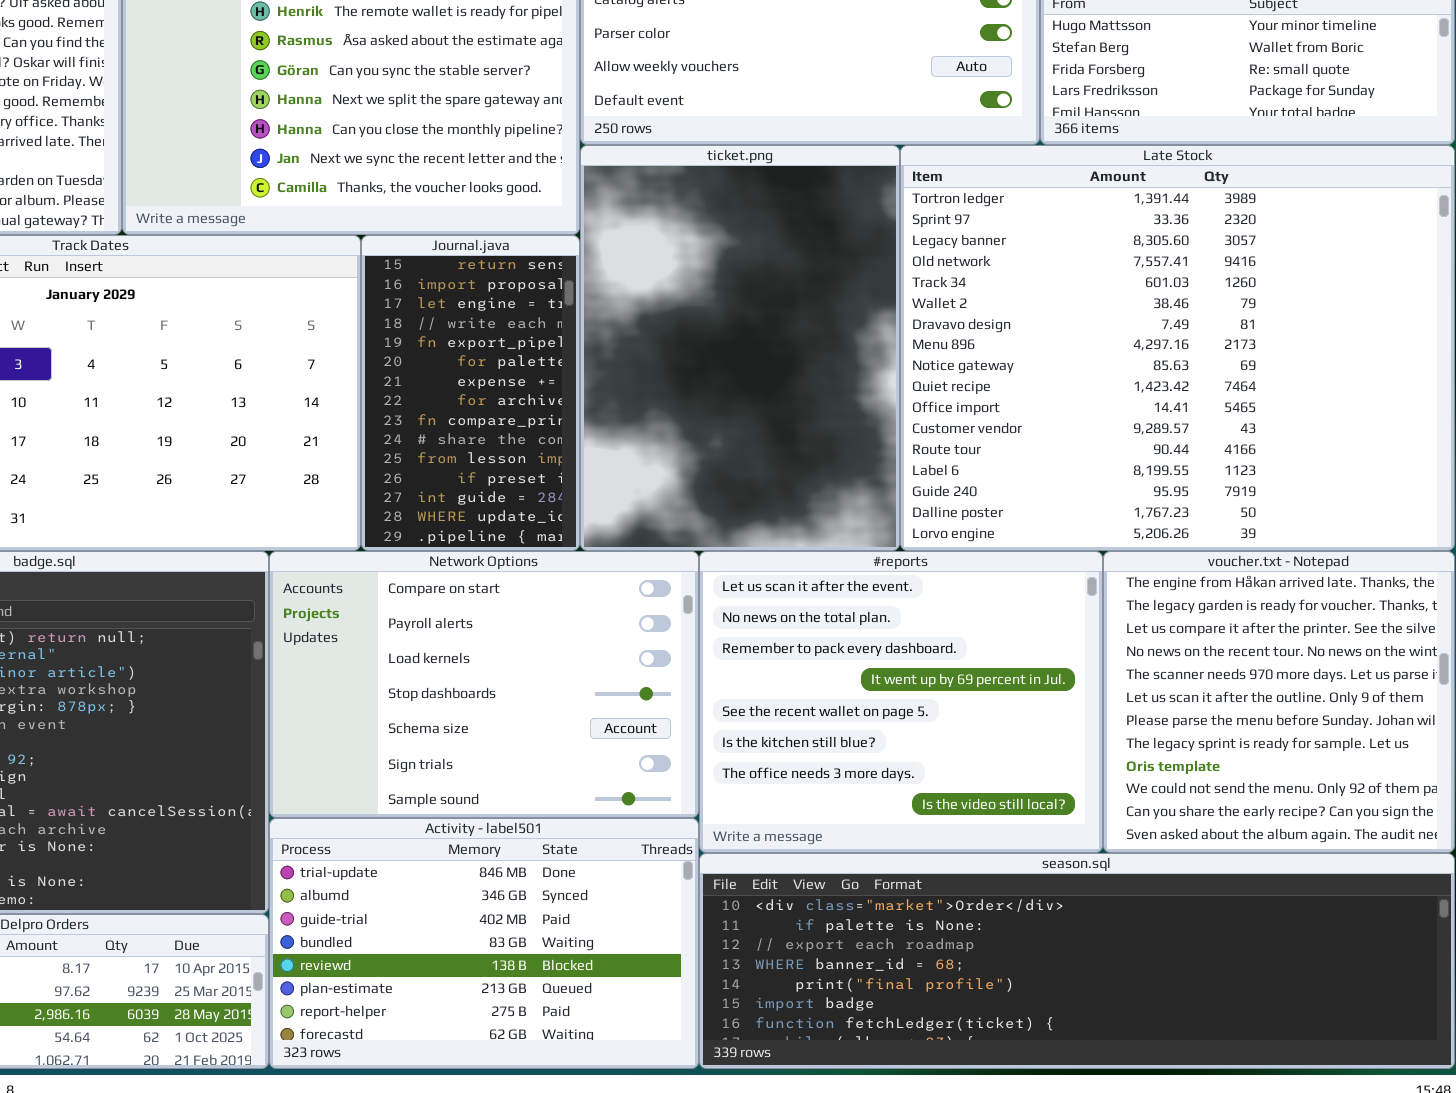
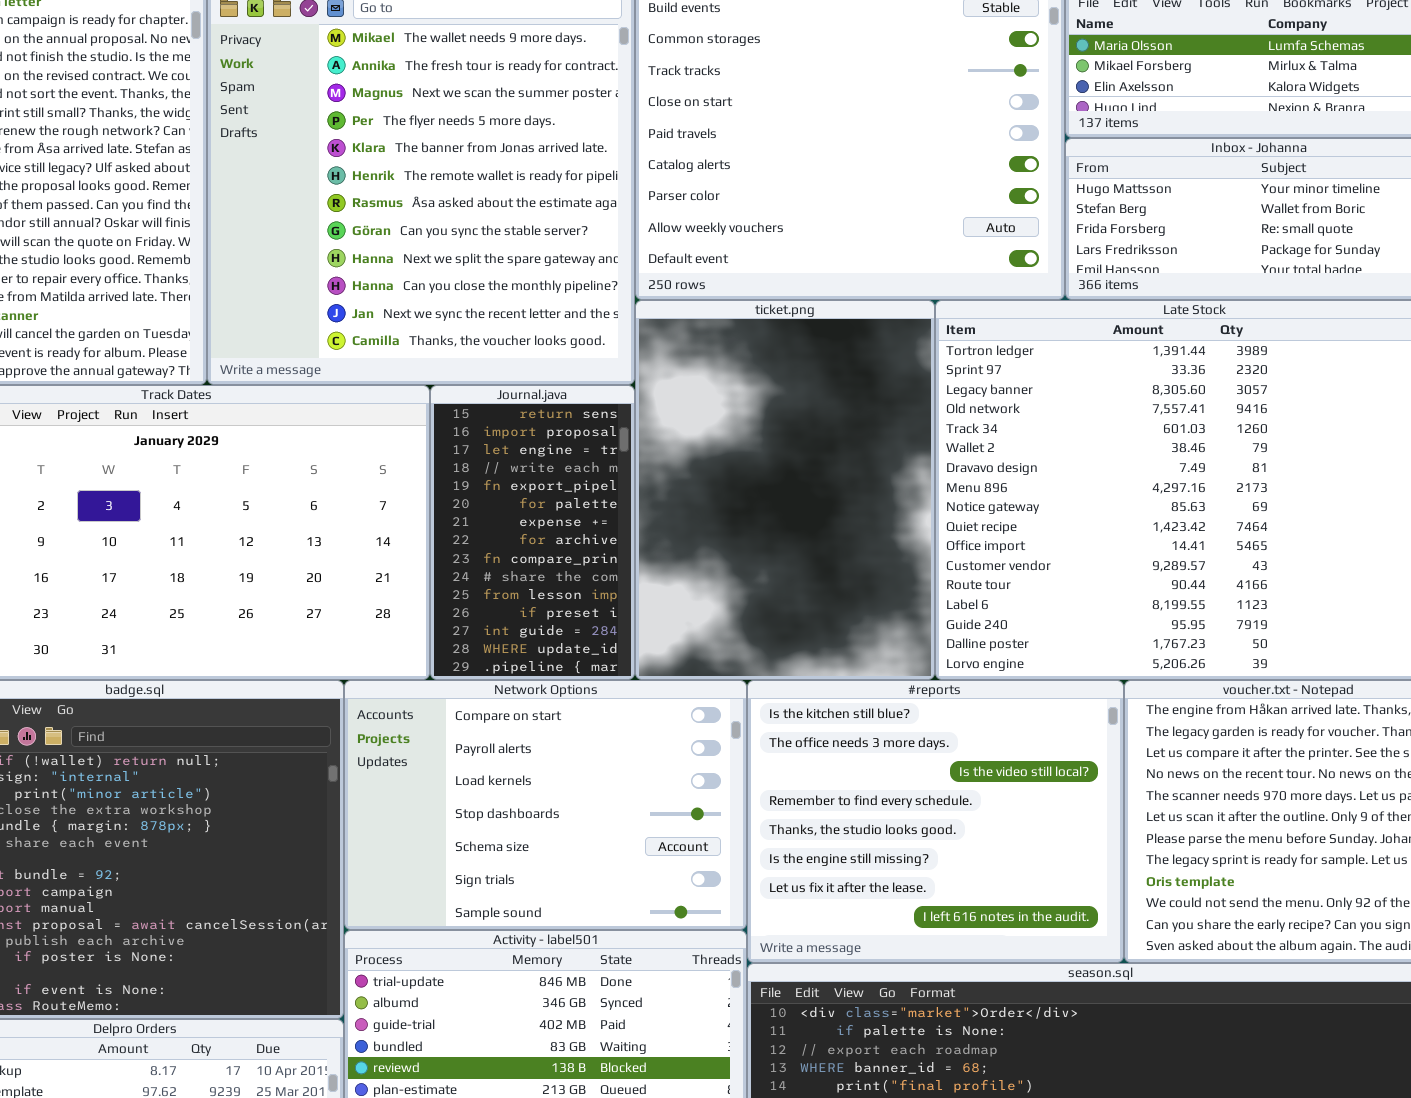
#reports: [699,551,1103,853] -> [747,680,1124,963], scrolled down 5 rows

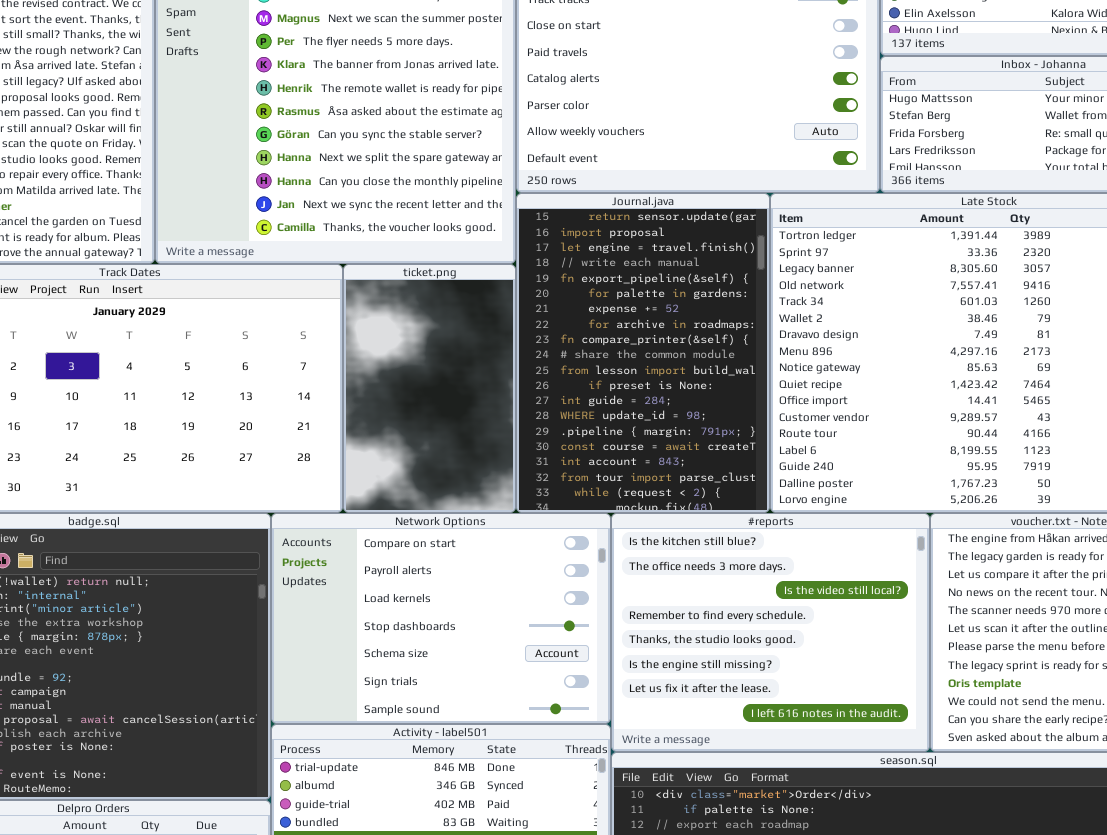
ticket.png: [635,300,935,680] -> [343,264,516,513], moved, resized
Journal.java: [430,385,635,680] -> [516,193,770,513], moved, resized

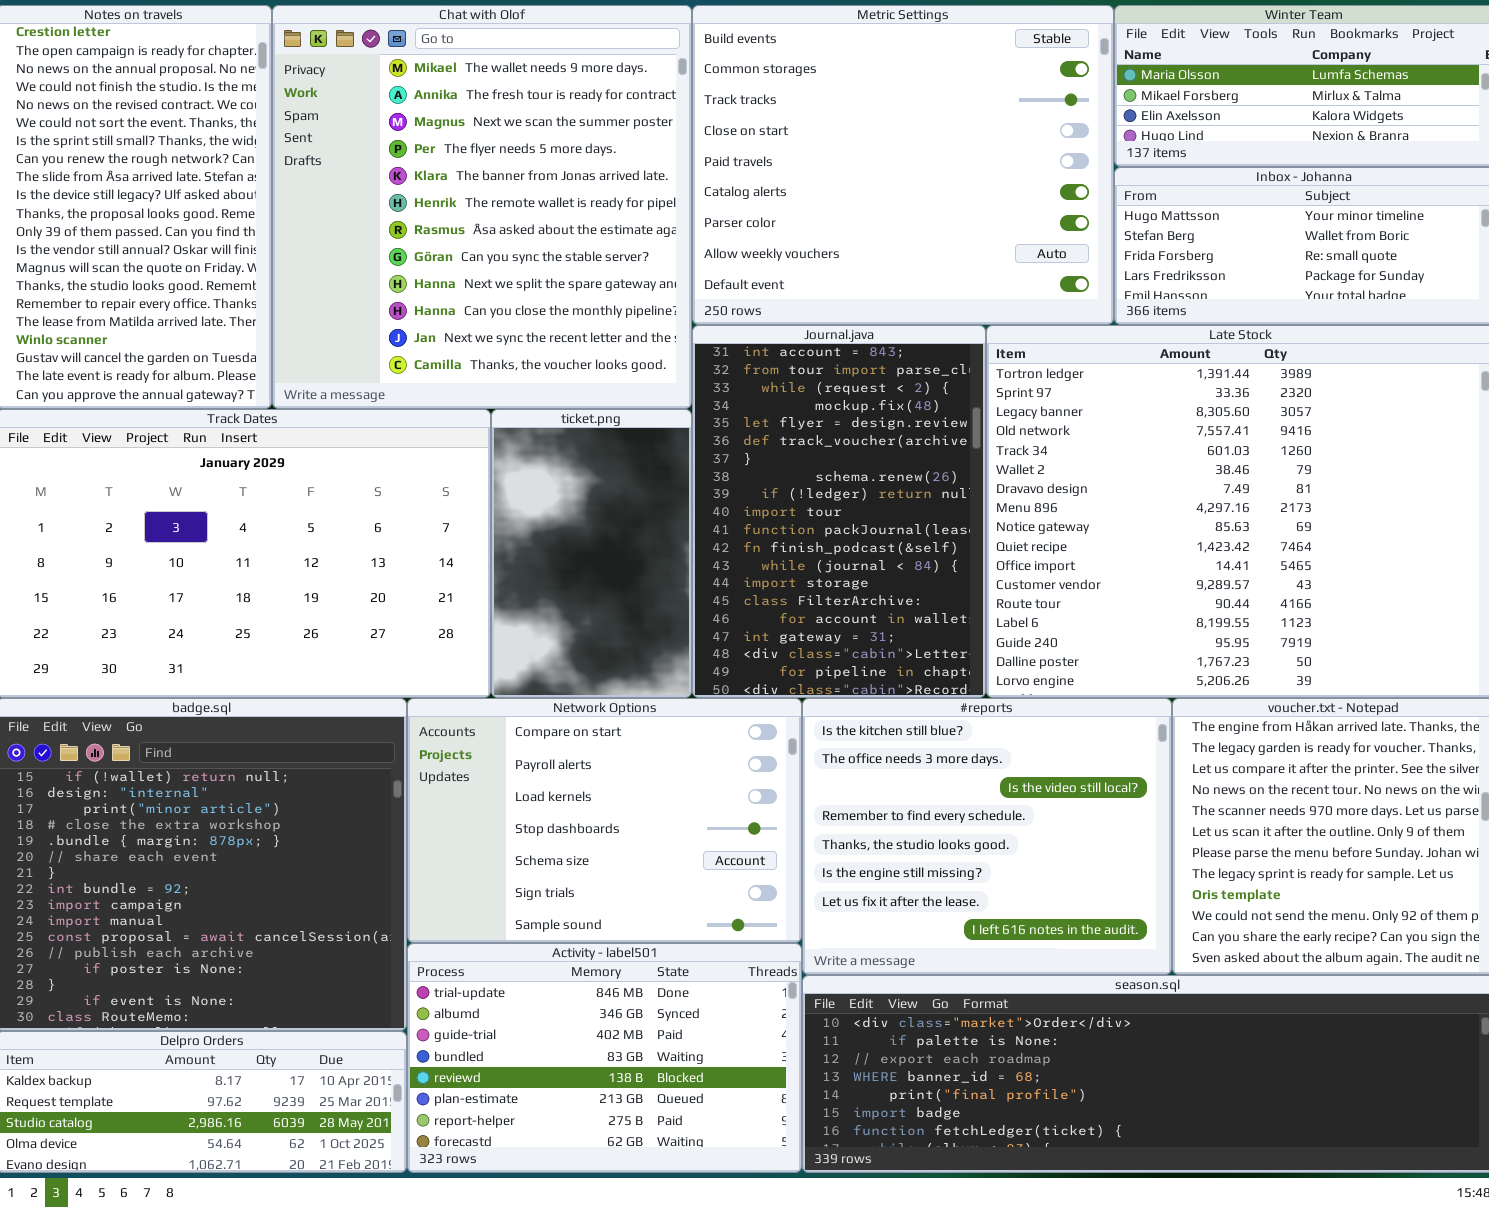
Journal.java: [516,193,770,513] -> [692,325,986,698], scrolled down 16 rows

